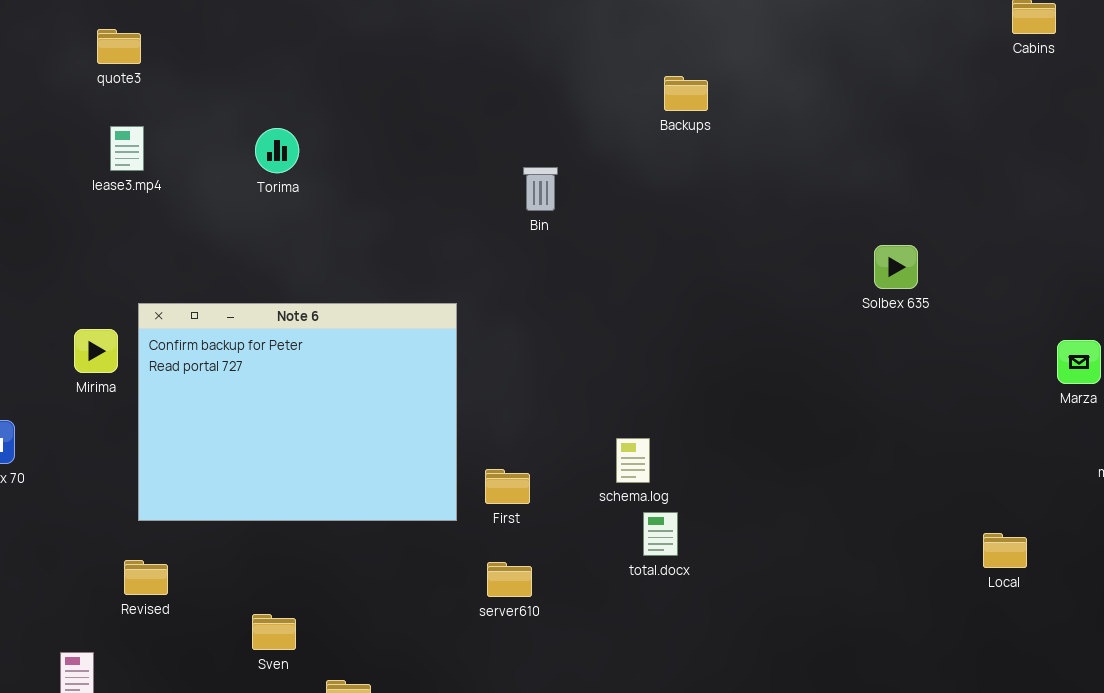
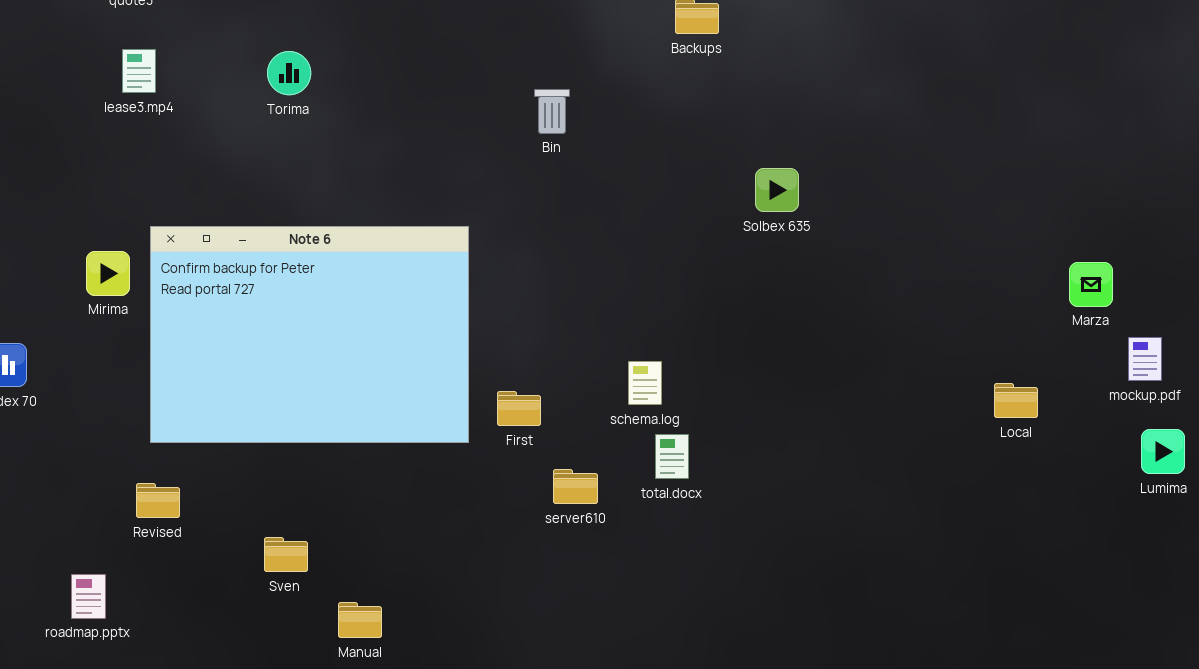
Solbex 635: [874,245,918,289] -> [755,168,799,212], moved
Local: [983,533,1027,568] -> [994,383,1038,418], moved
server610: [487,562,532,597] -> [553,469,598,504], moved

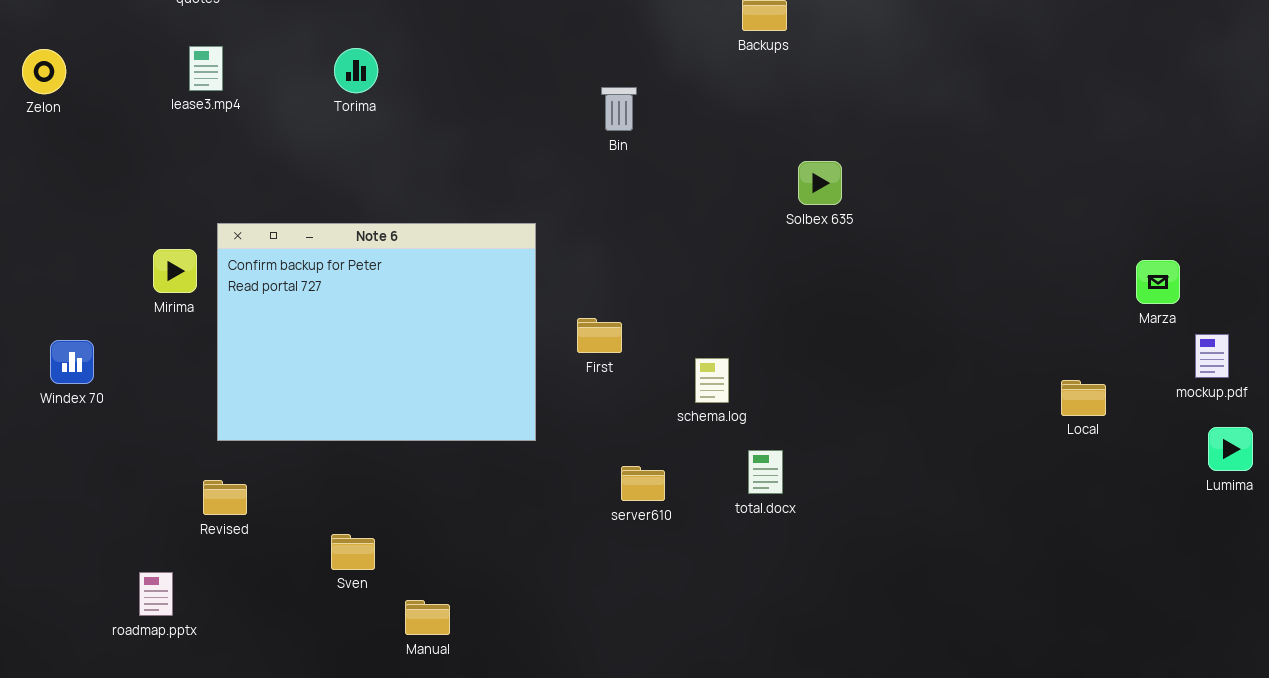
Solbex 635: [755,168,799,212] -> [798,161,842,205], moved
First: [497,391,541,426] -> [577,318,622,353], moved
total.docx: [655,434,689,479] -> [748,450,783,494], moved

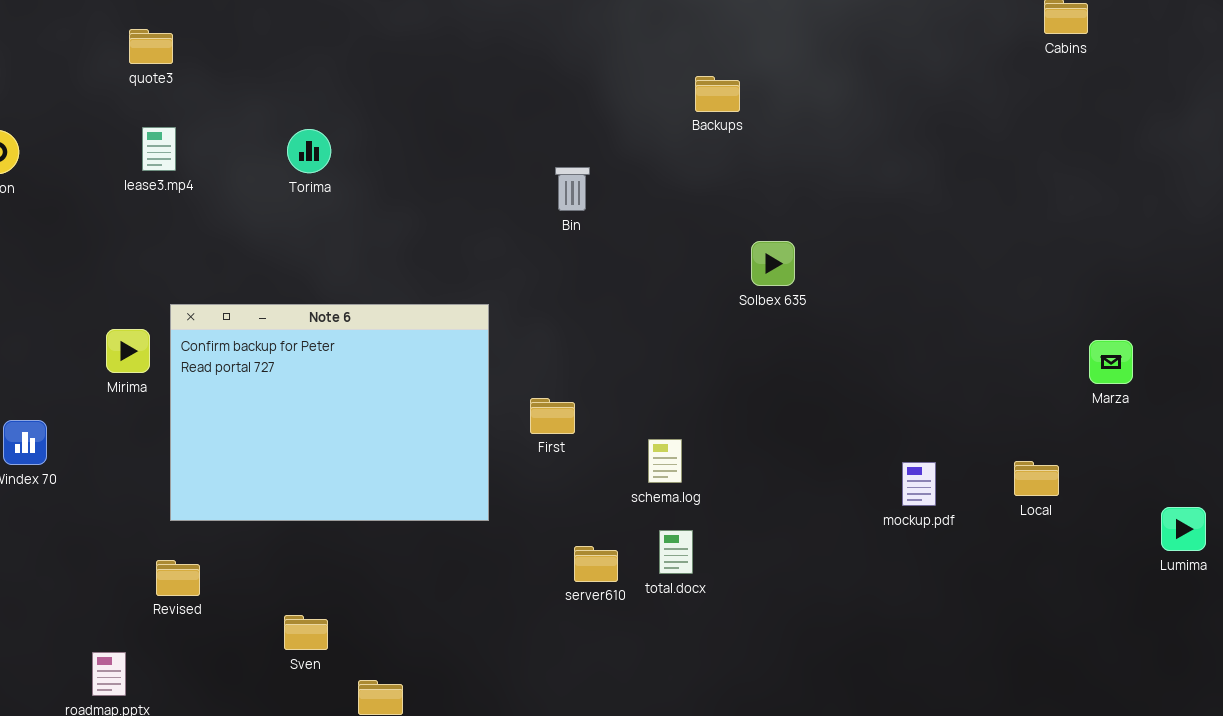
mockup.pdf: [1195,334,1229,378] -> [902,462,936,506], moved
total.docx: [748,450,783,494] -> [659,530,693,574], moved

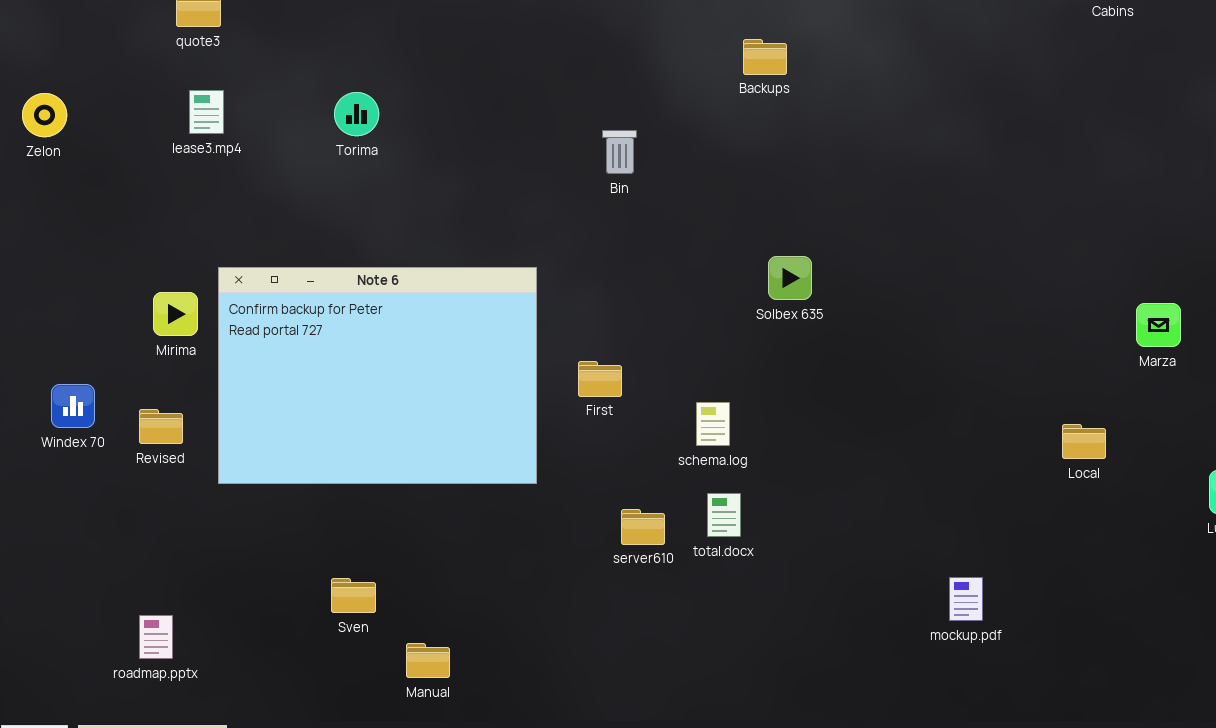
Solbex 635: [751,241,795,286] -> [768,256,812,300], moved
mockup.pdf: [902,462,936,506] -> [949,577,983,621], moved
Revised: [156,560,200,596] -> [139,409,183,444], moved

